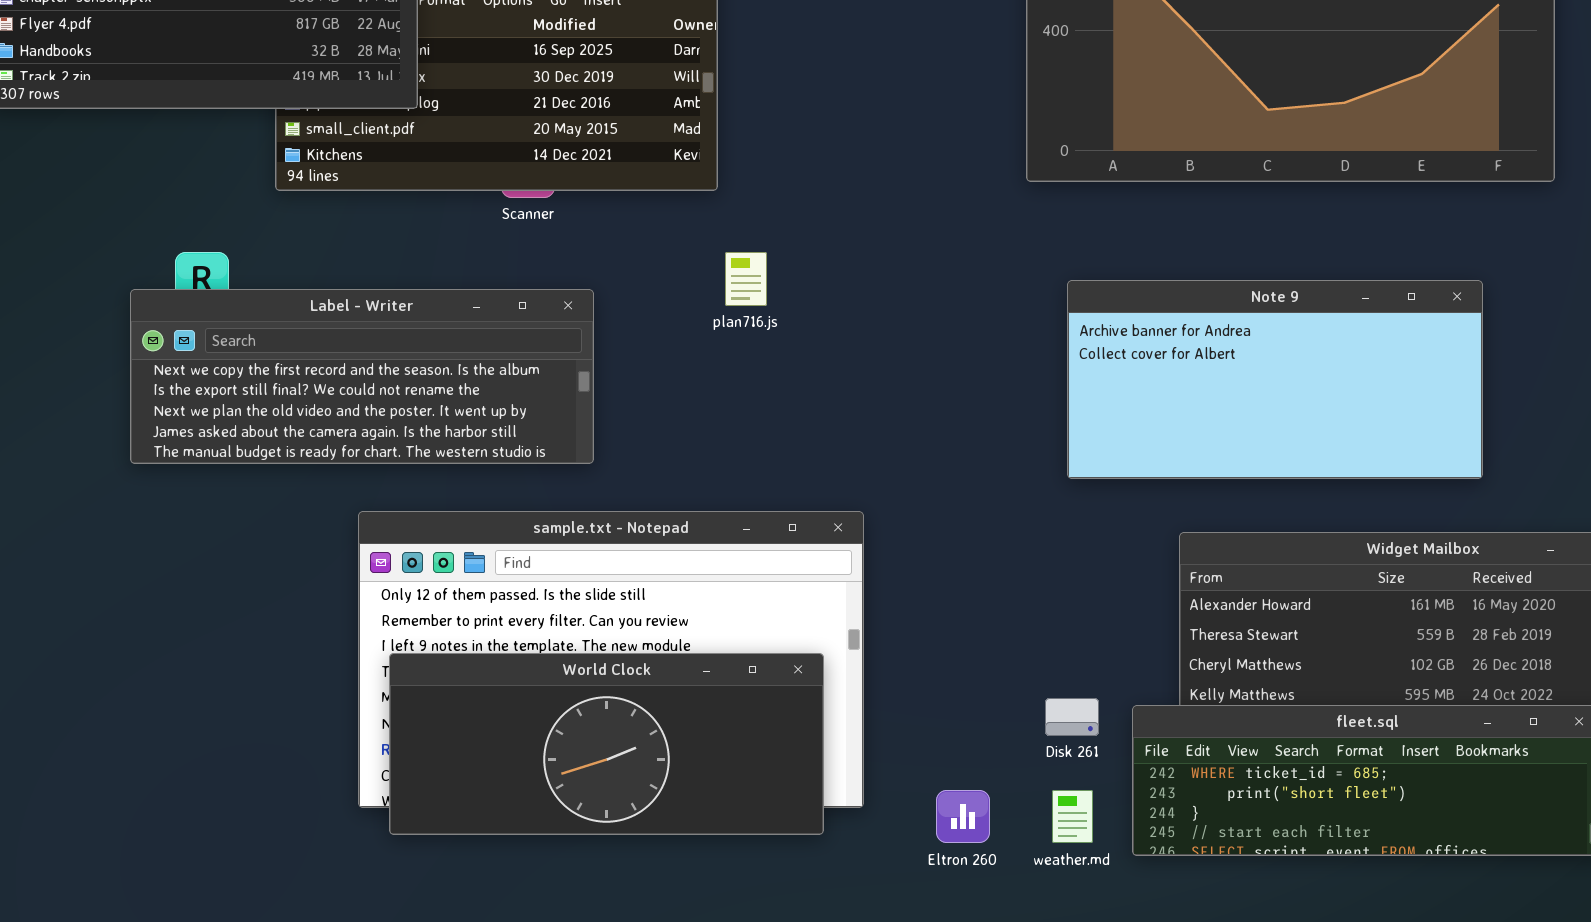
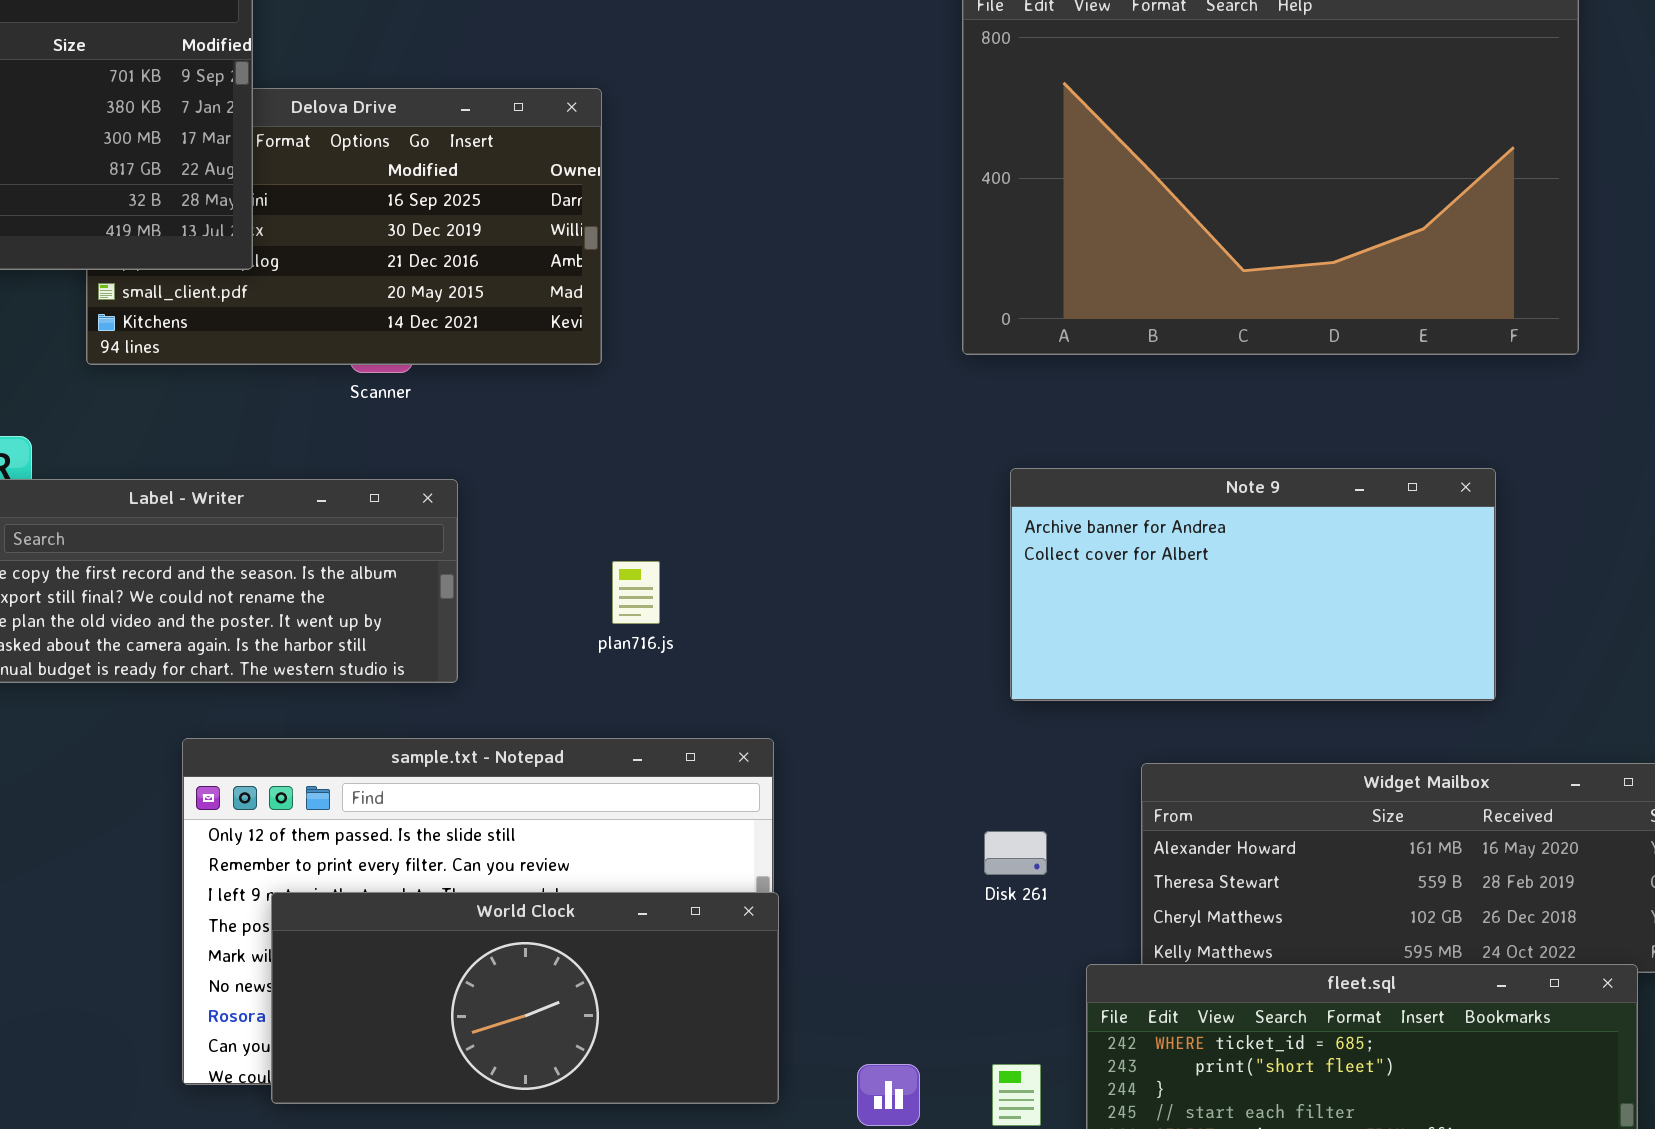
plan716.js: [725,252,767,306] -> [612,561,660,624], moved
World Clock: [389,653,824,835] -> [271,892,779,1104], moved
Disk 261: [1045,698,1099,736] -> [984,831,1047,875], moved

